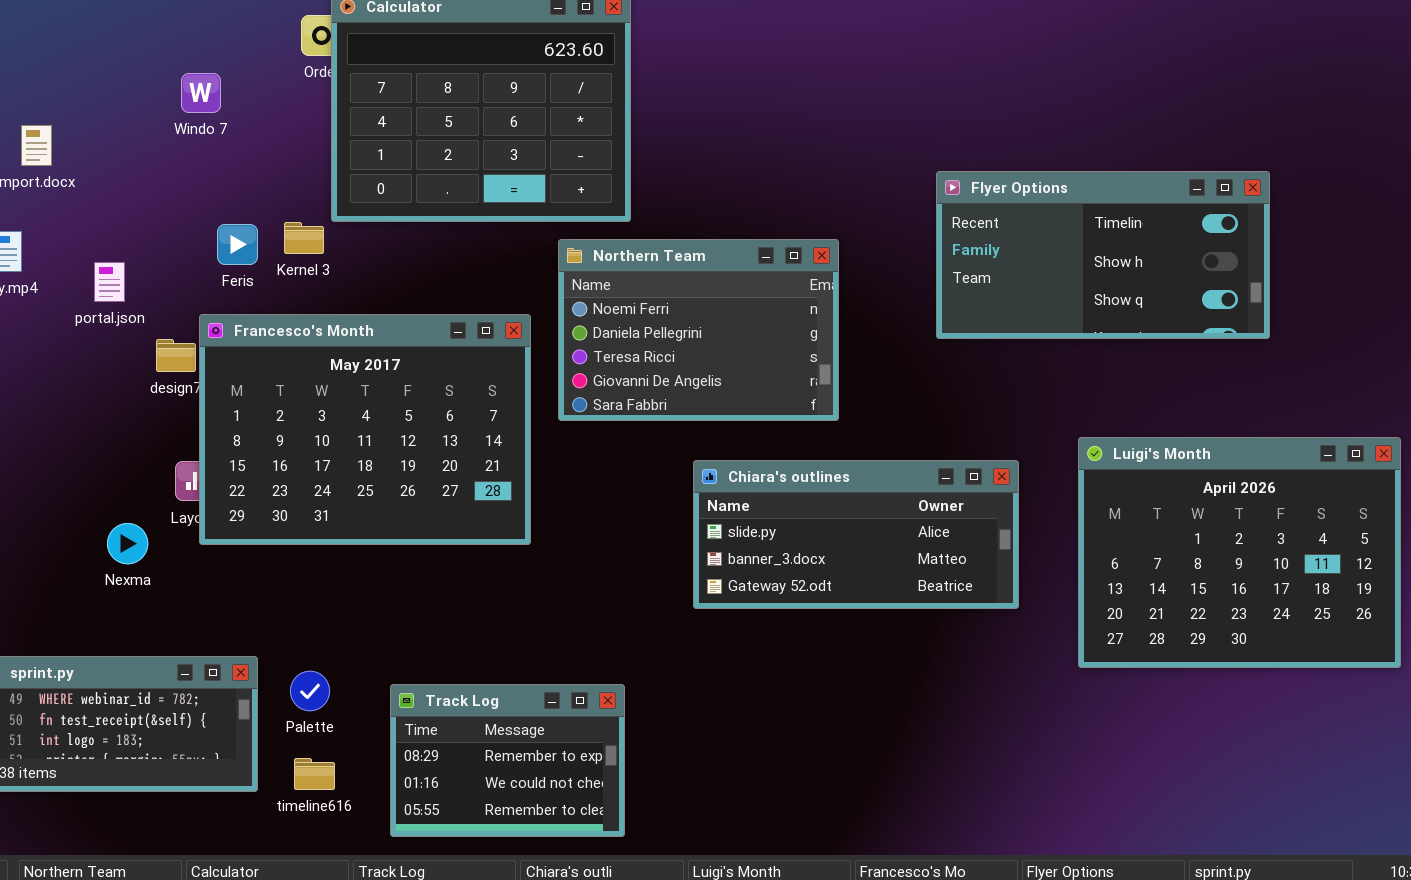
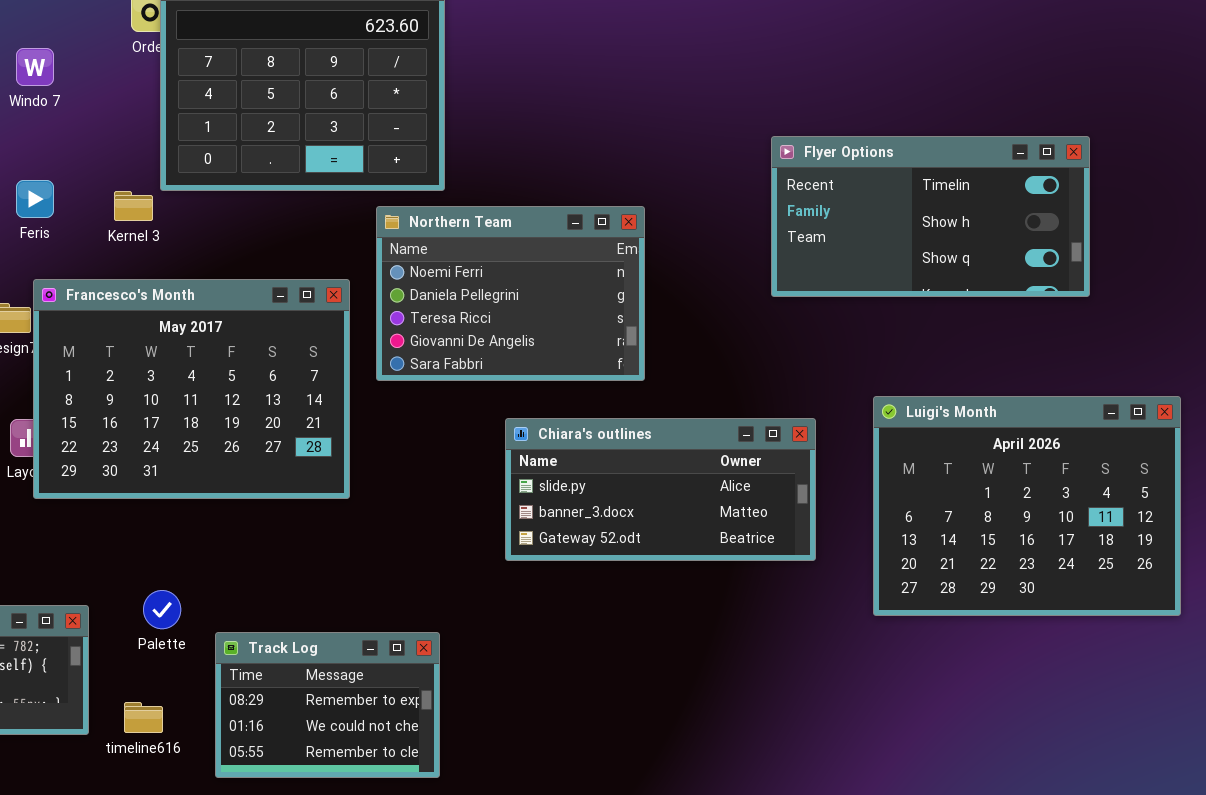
Flyer Options: [936,171,1270,339] -> [771,136,1090,297], moved
Feris: [217,224,258,265] -> [16,180,54,218], moved
Palette: [290,671,330,711] -> [143,590,181,629], moved

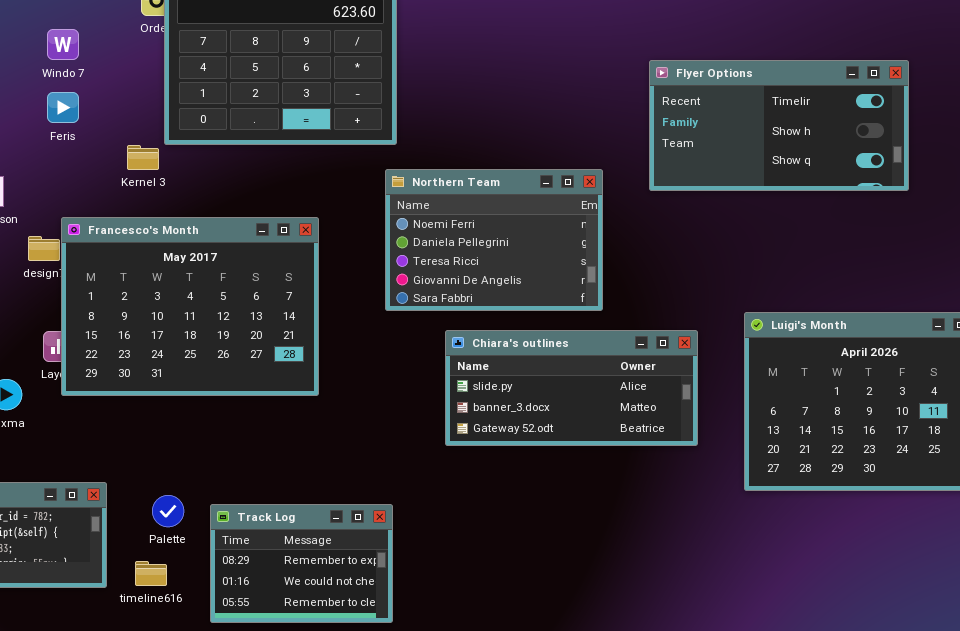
Flyer Options: [771,136,1090,297] -> [649,60,909,191], moved
Feris: [16,180,54,218] -> [47,92,79,123], moved
Northern Team: [376,206,645,381] -> [385,169,603,311], moved
Palette: [143,590,181,629] -> [152,495,184,527], moved

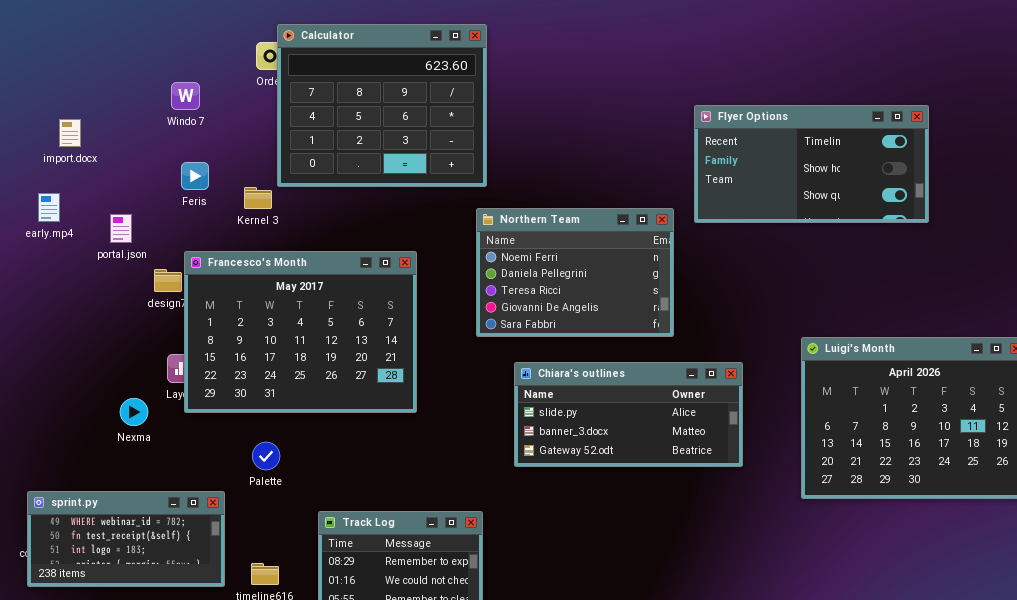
Flyer Options: [649,60,909,191] -> [694,105,929,223], moved
Feris: [47,92,79,123] -> [181,162,209,190], moved
Chiara's outlines: [445,330,698,446] -> [514,362,743,467], moved
Palette: [152,495,184,527] -> [252,442,280,470], moved

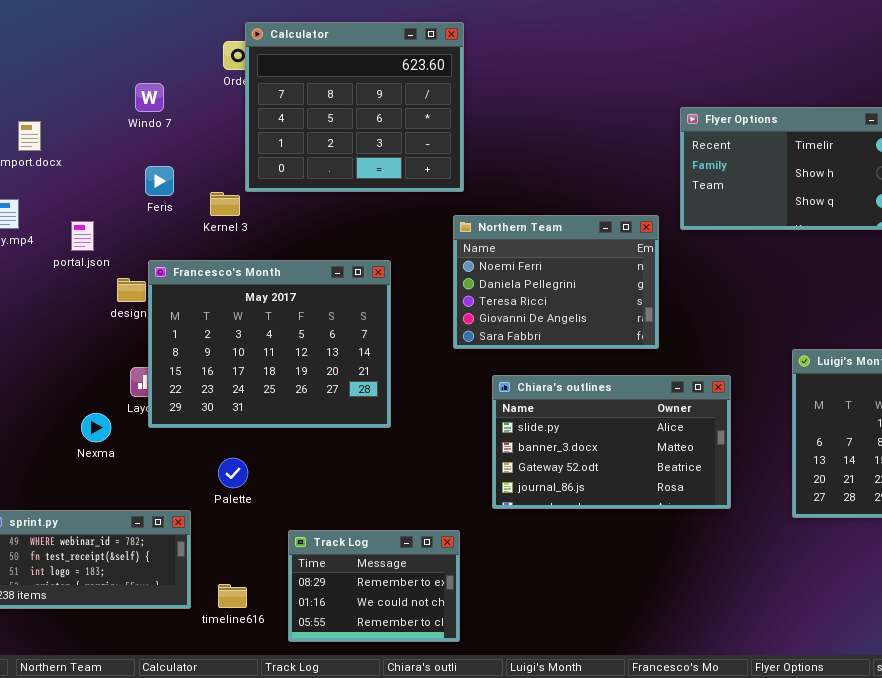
Chiara's outlines: [514,362,743,467] -> [492,375,731,509], resized

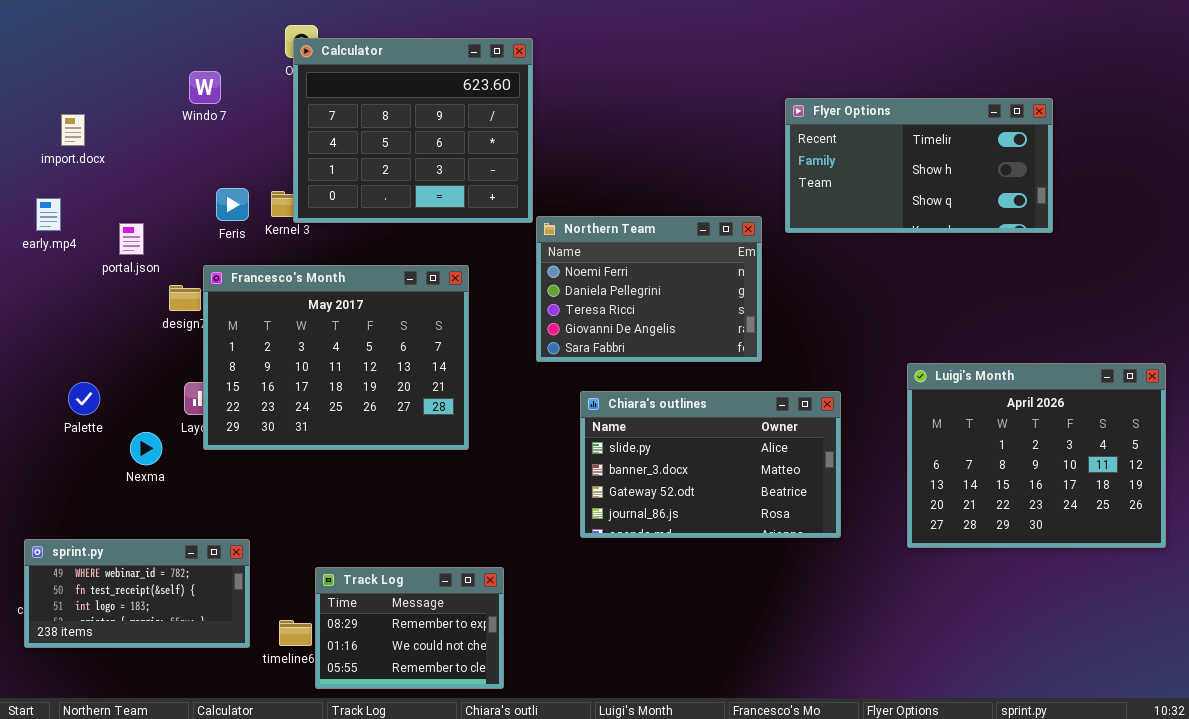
Calculator: [245,22,464,192] -> [293,38,533,223], moved
Feris: [145,166,174,196] -> [216,188,249,221], moved
Palette: [218,458,248,488] -> [68,382,100,415], moved
Track Log: [288,530,460,642] -> [315,567,504,689], moved

